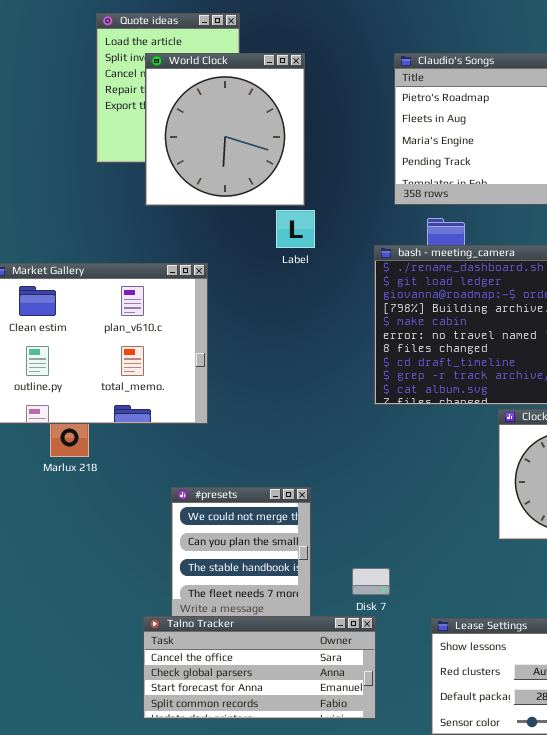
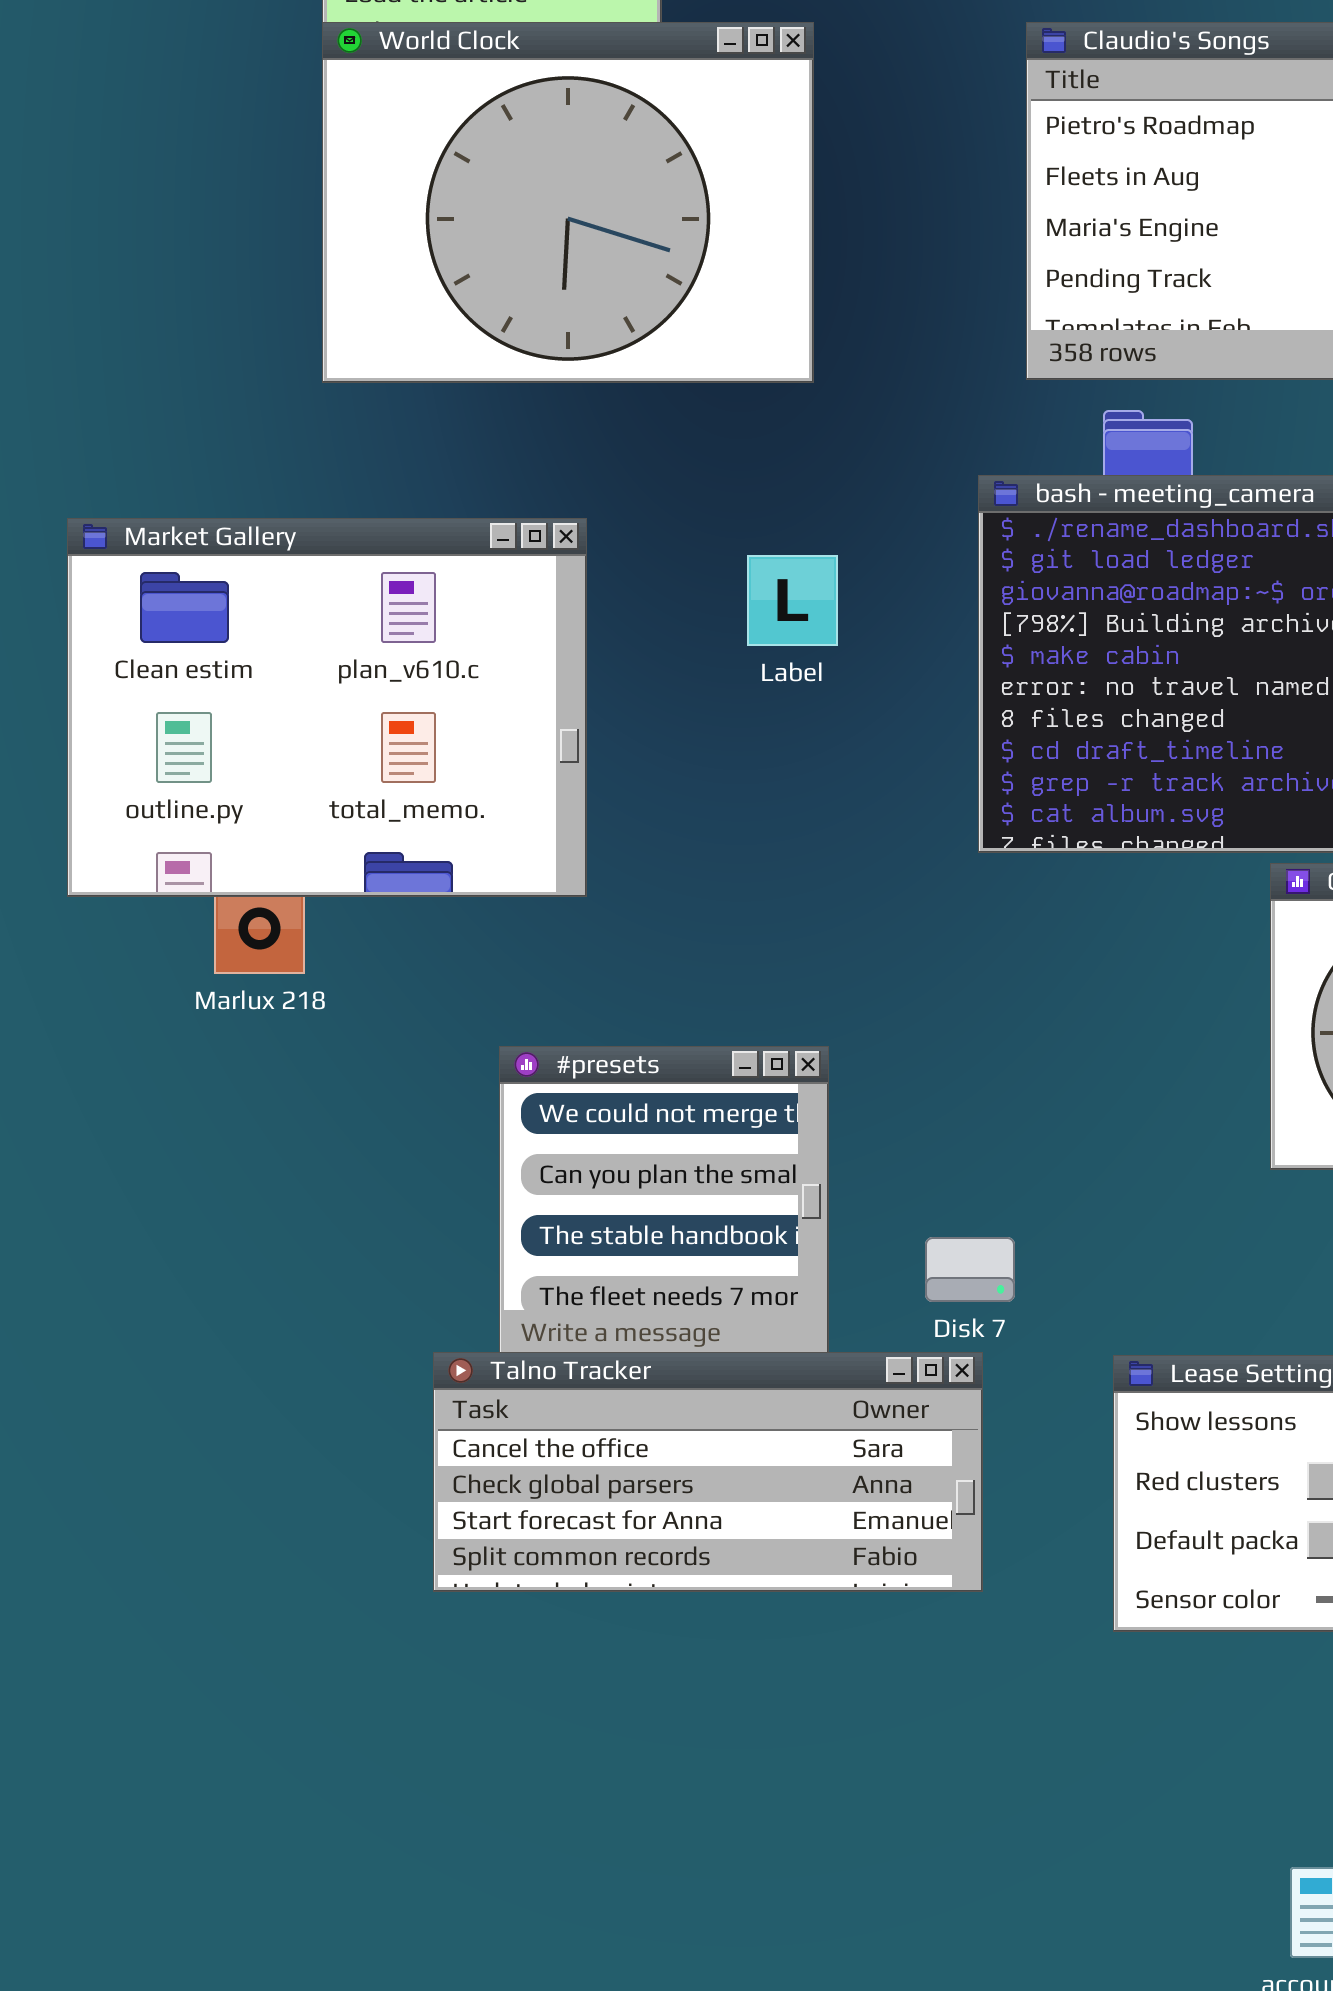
World Clock: [145,53,305,206] -> [322,22,814,383], resized
Label: [276,210,315,248] -> [747,555,838,646], moved

